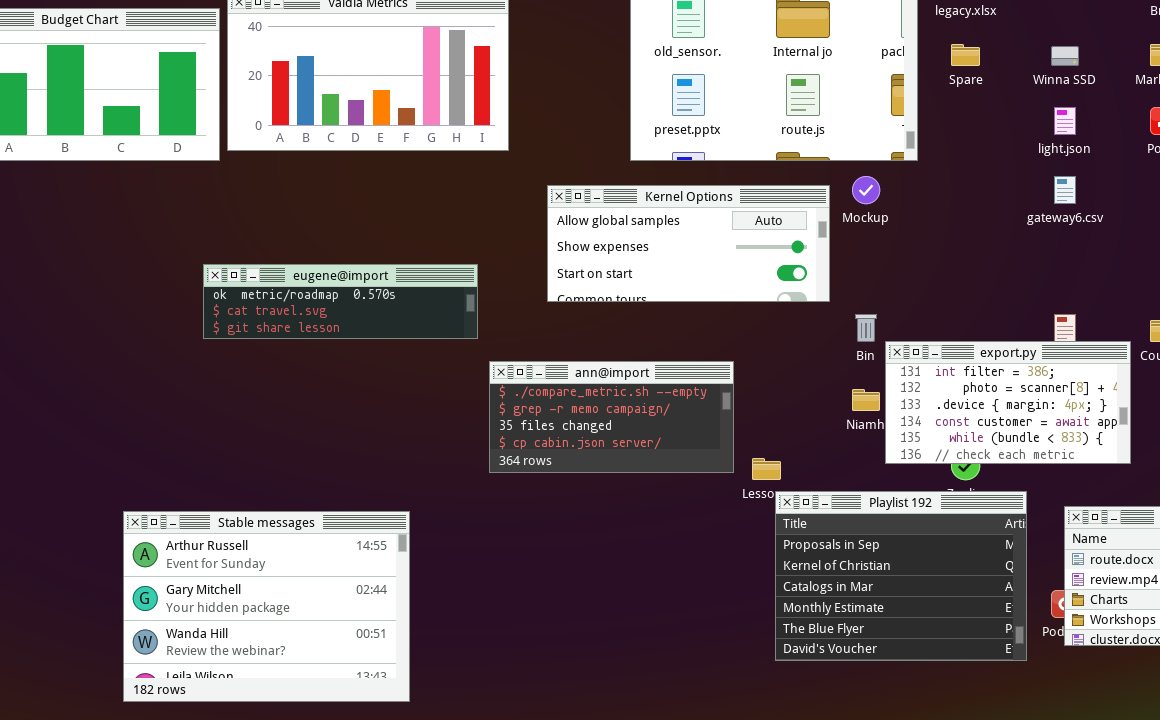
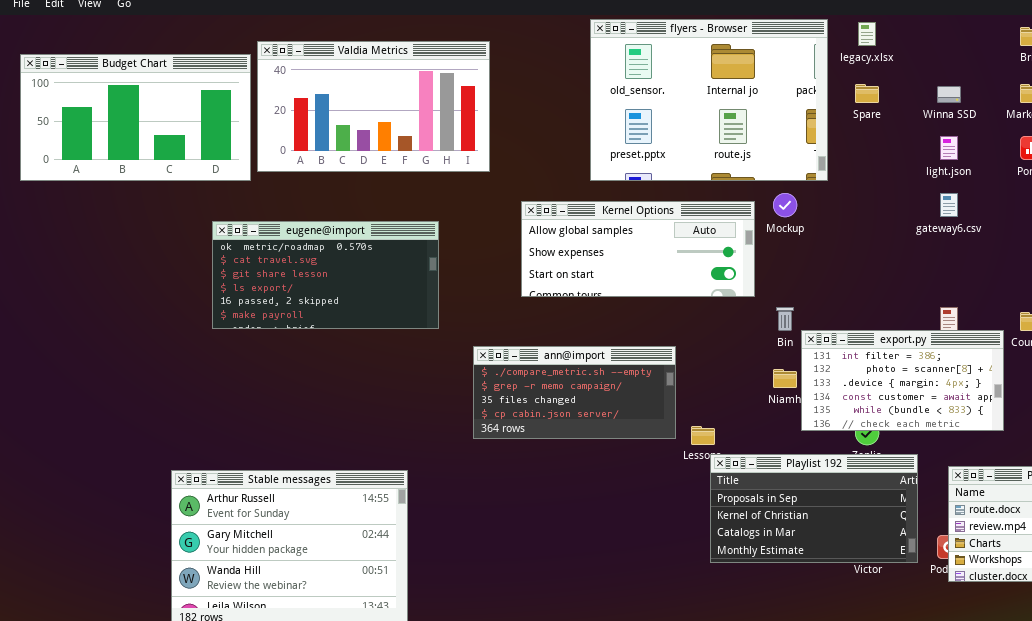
eugene@import: [203,264,478,339] -> [212,221,439,329], moved, resized
Playlist 192: [775,491,1027,661] -> [710,454,918,563], resized

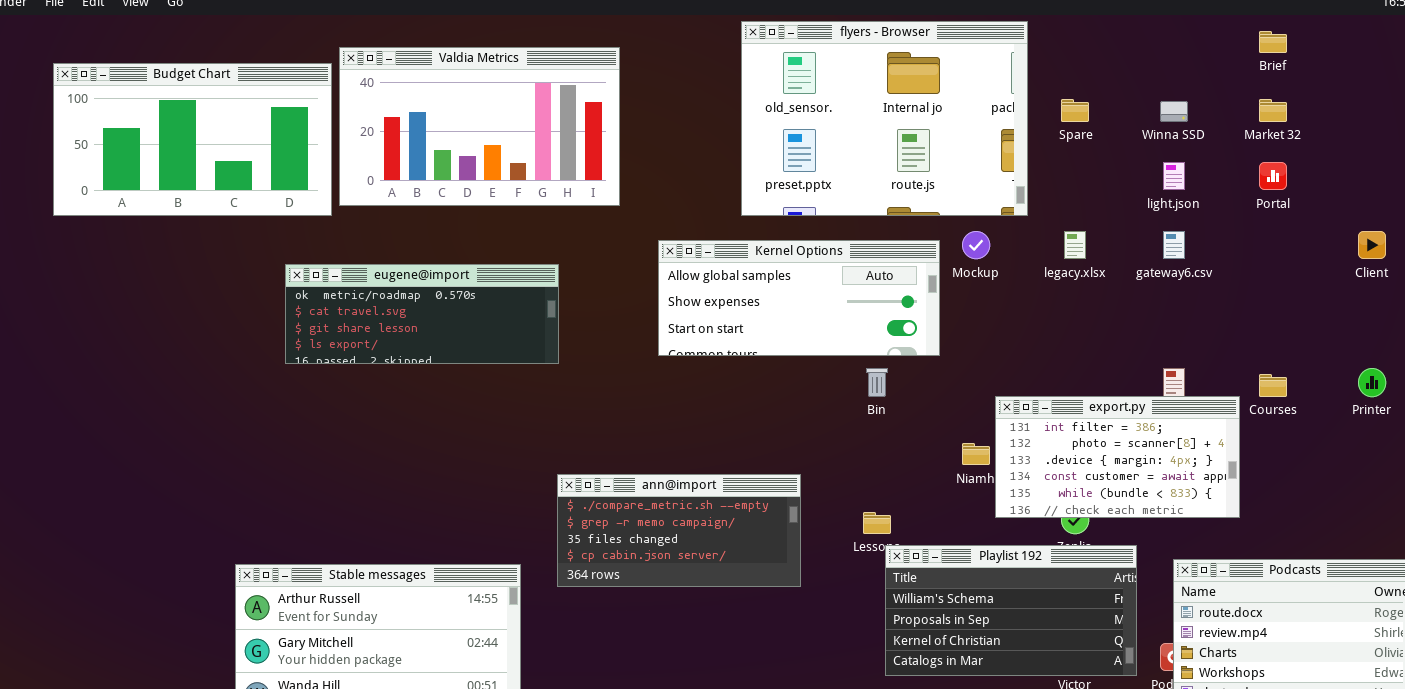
legacy.xlsx: [858,22,876,46] -> [1064,231,1086,259], moved
eugene@import: [212,221,439,329] -> [285,264,559,364], resized
Bin: [776,307,794,331] -> [866,368,888,397], moved
ann@import: [473,346,676,439] -> [557,474,801,587], moved
Playlist 192: [710,454,918,563] -> [885,545,1137,676], scrolled up 1 row

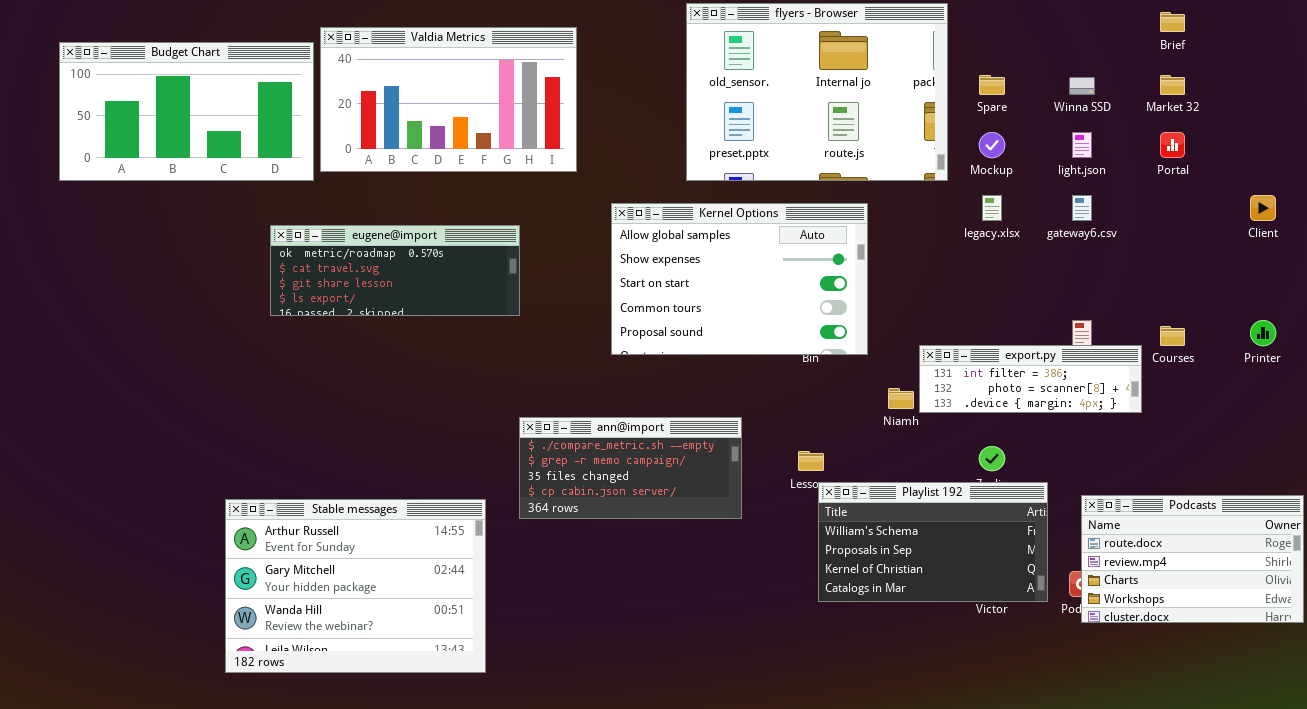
Mockup: [962,231,990,259] -> [979,132,1005,158], moved
Kernel Options: [658,240,940,356] -> [611,203,868,355], resized
export.py: [995,396,1240,518] -> [919,345,1142,413], resized

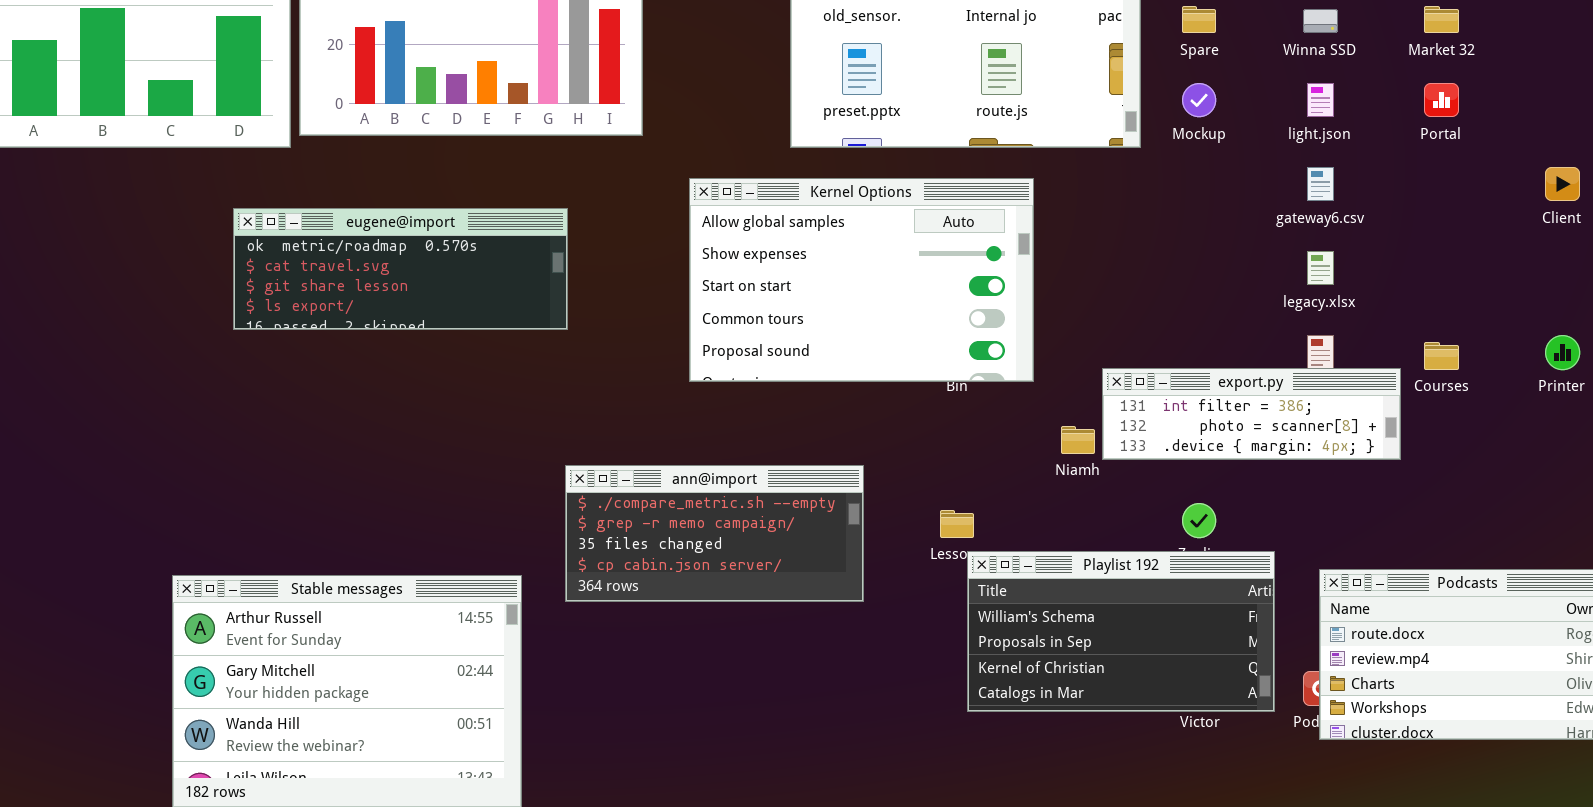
legacy.xlsx: [982,195,1002,221] -> [1307,251,1334,285], moved

